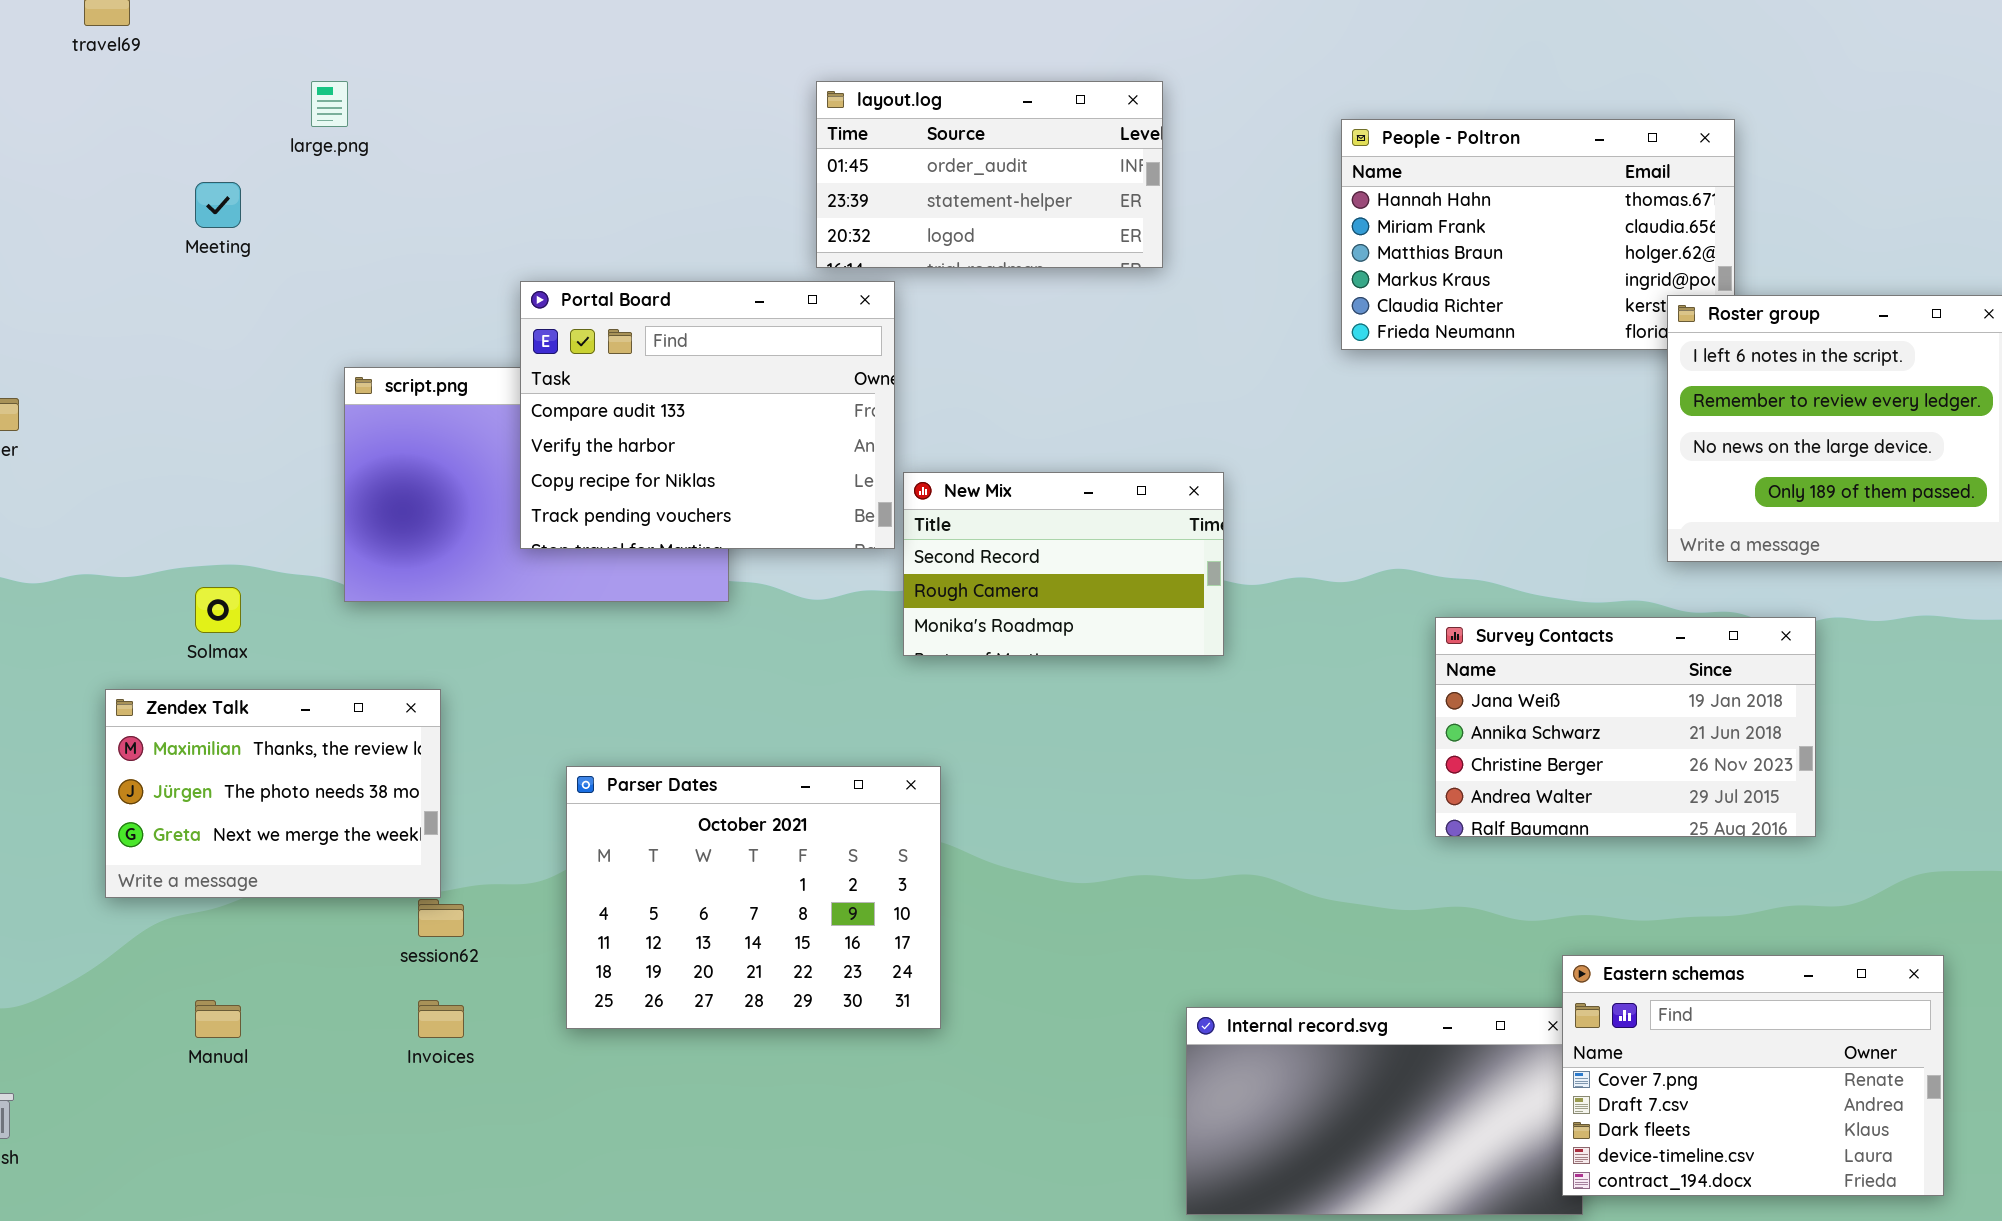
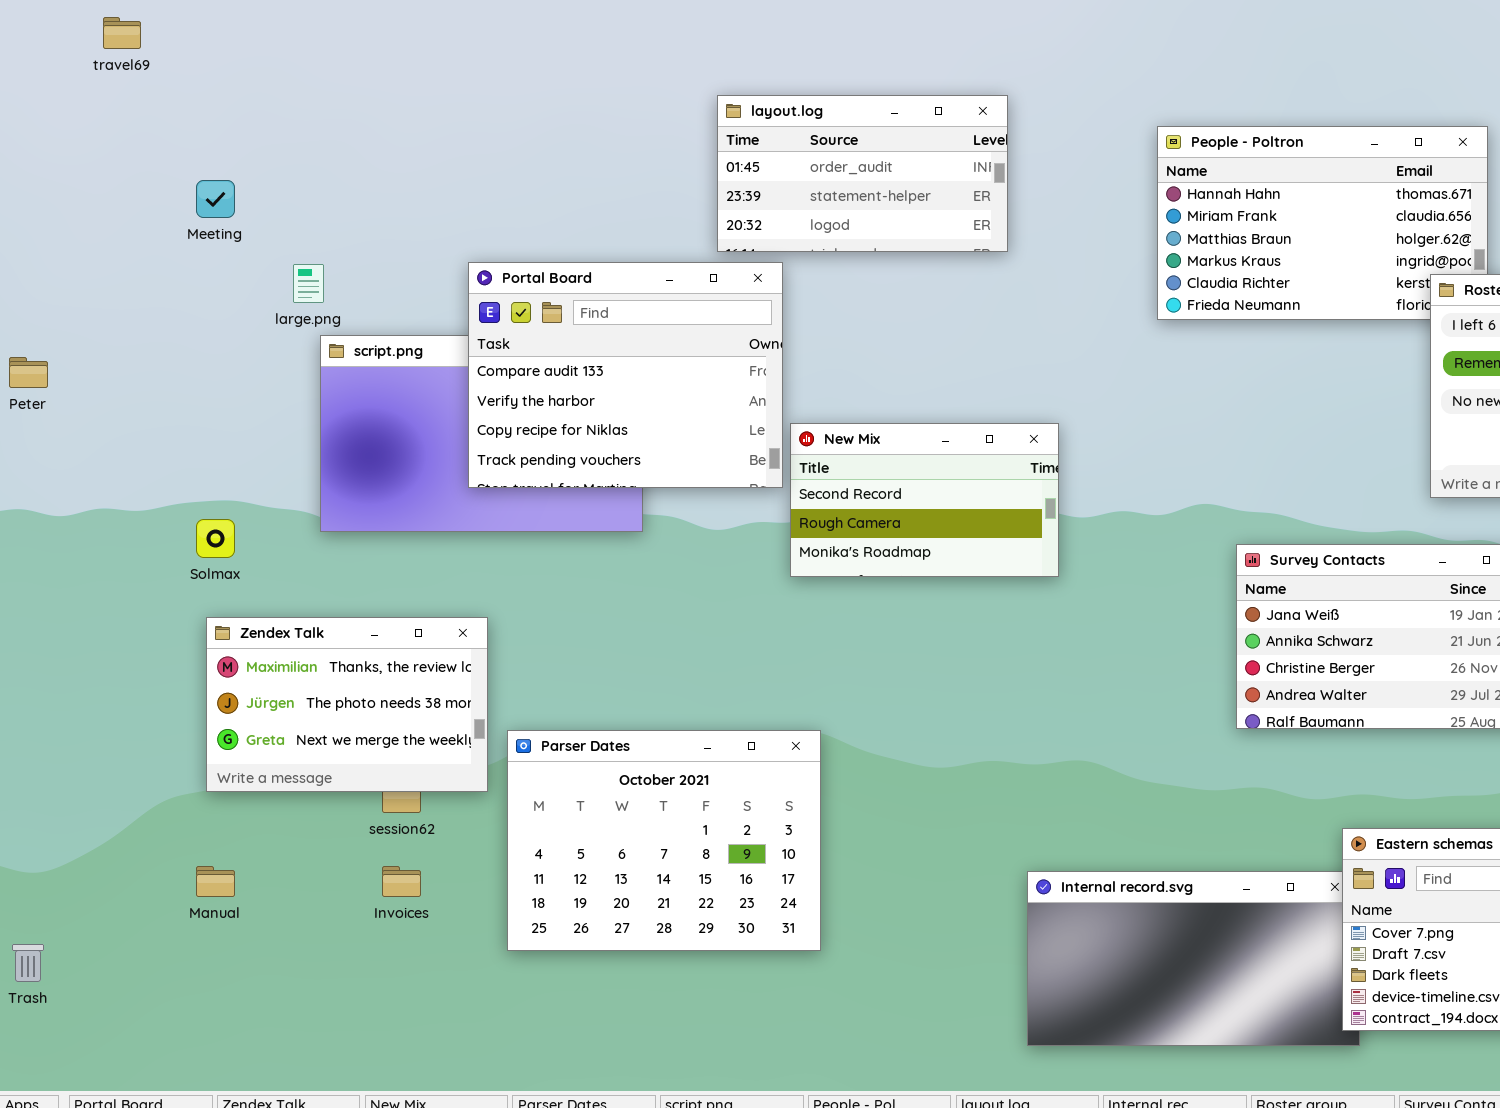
large.png: [311,81,348,127] -> [293,264,324,303], moved
Zendex Talk: [105,689,441,898] -> [206,617,488,792], moved
Parser Dates: [566,766,941,1029] -> [507,730,821,951], moved

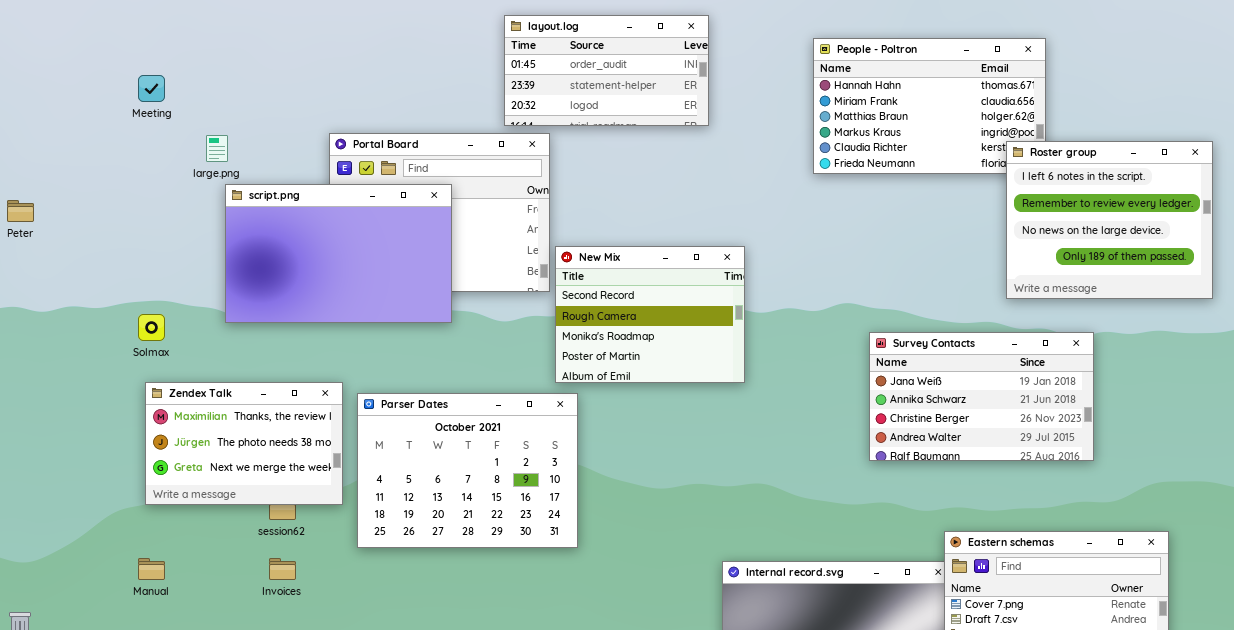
script.png: [320,335,643,532] -> [225,184,452,323], raised
New Mix: [790,423,1059,577] -> [555,246,745,383], resized
Parser Dates: [507,730,821,951] -> [357,393,578,548], moved

